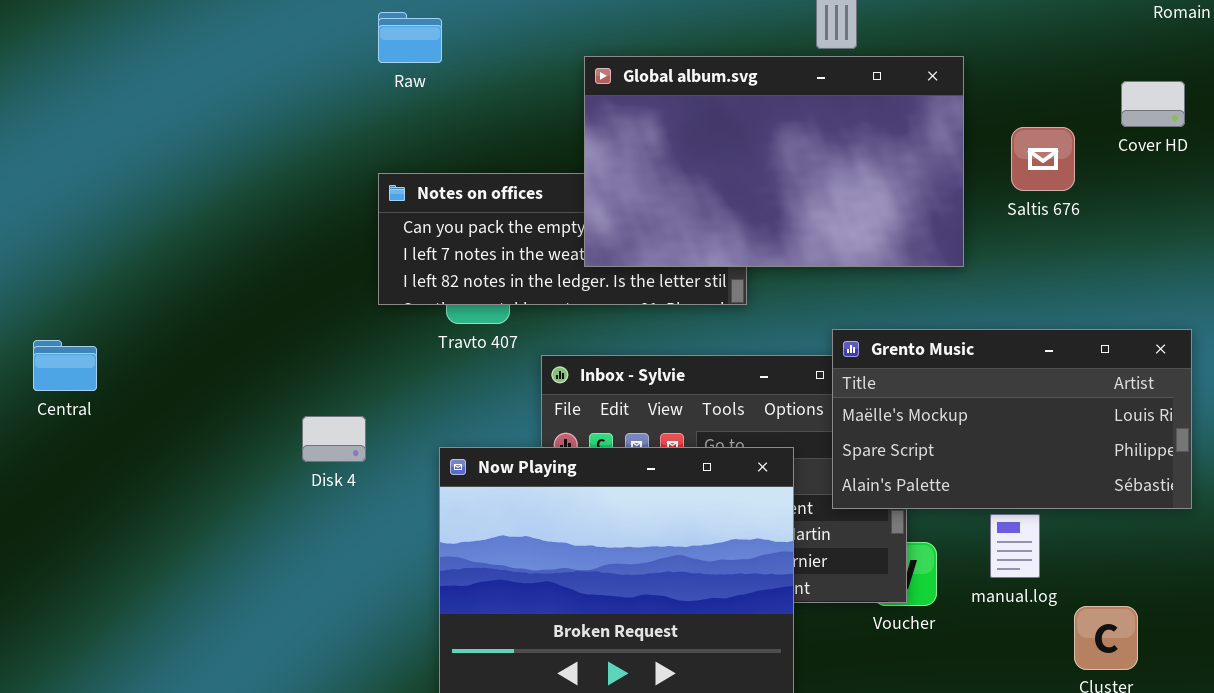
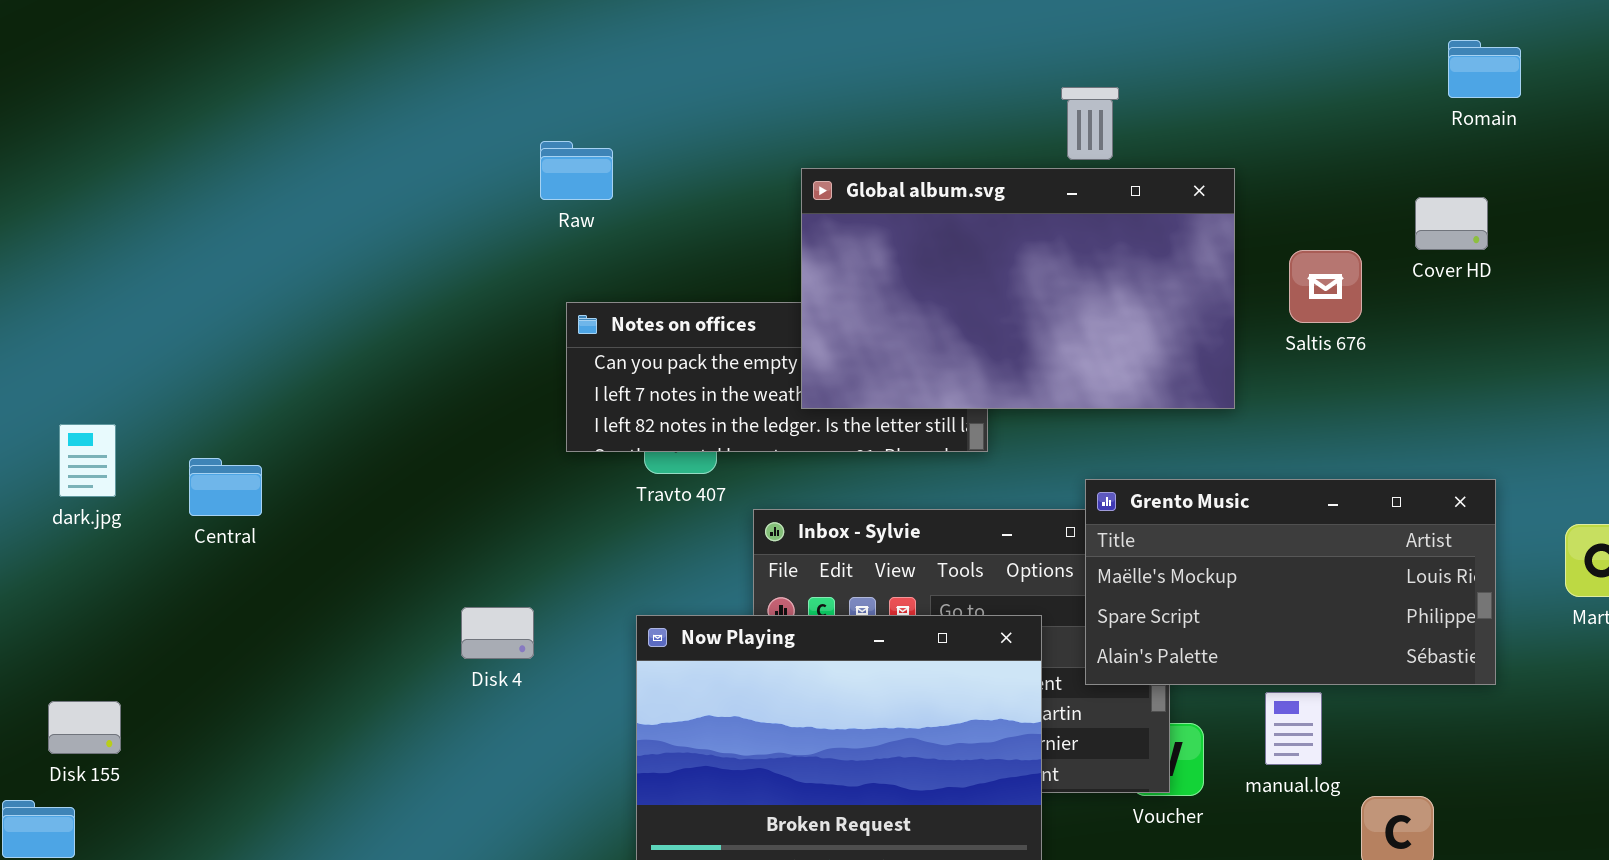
Raw: [378,12,442,63] -> [540,141,613,200], moved
Central: [33,340,97,391] -> [189,458,262,516], moved
Disk 4: [302,416,366,462] -> [461,607,534,659], moved

